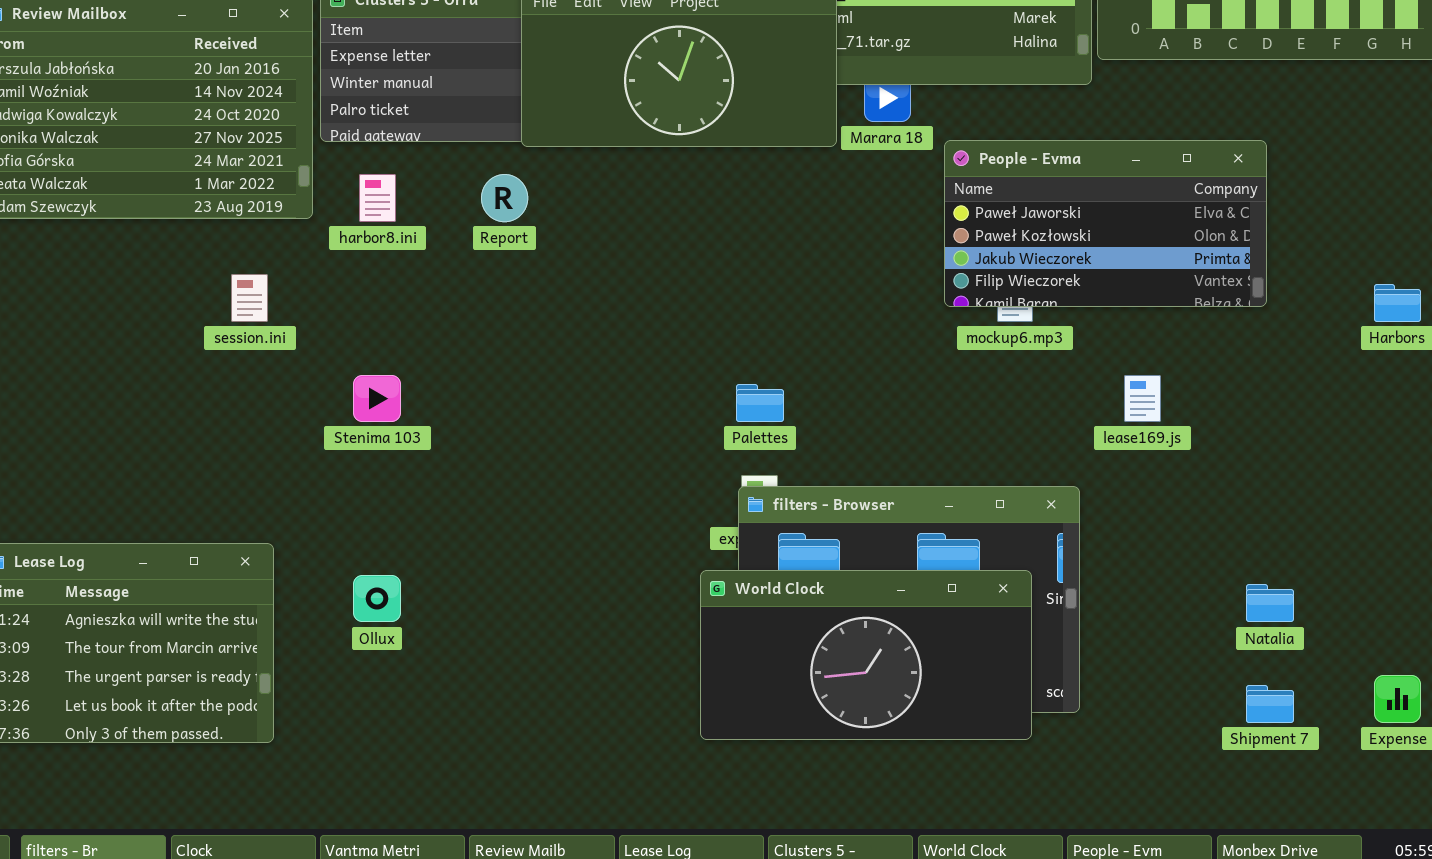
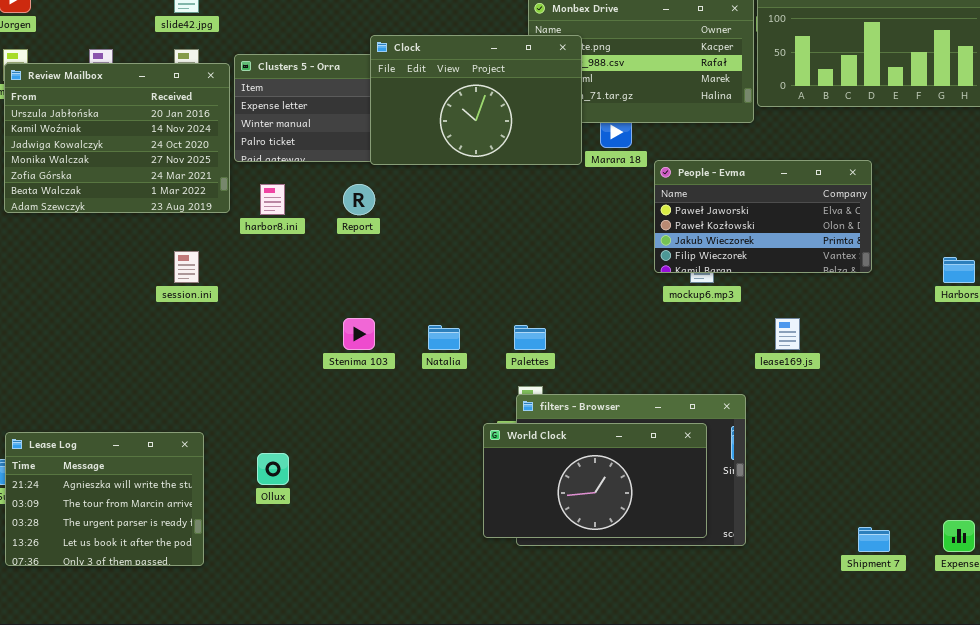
Stenima 103: [353,375,401,422] -> [343,318,375,350], moved
World Clock: [700,570,1032,740] -> [483,423,707,538], moved
Natalia: [1246,584,1294,622] -> [428,325,460,350], moved

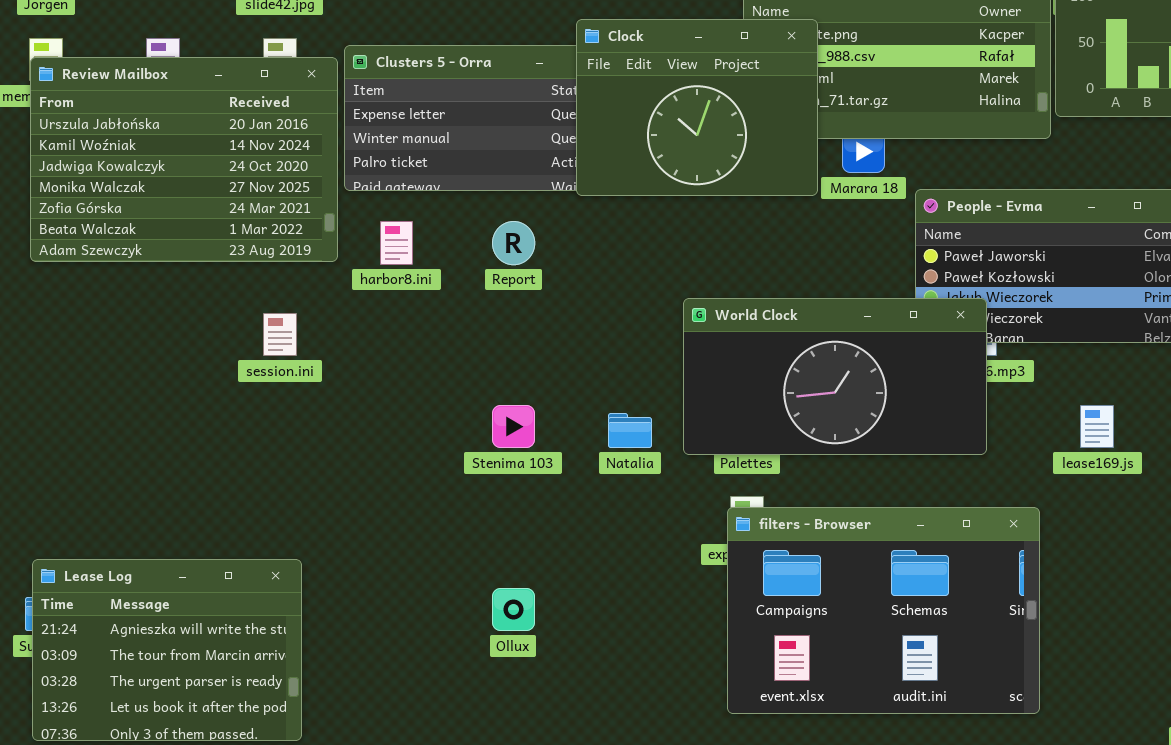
Clock: [370,35,582,165] -> [576,19,818,196], resized
World Clock: [483,423,707,538] -> [683,298,987,455], moved
Ollux: [257,453,289,485] -> [492,588,535,631], moved

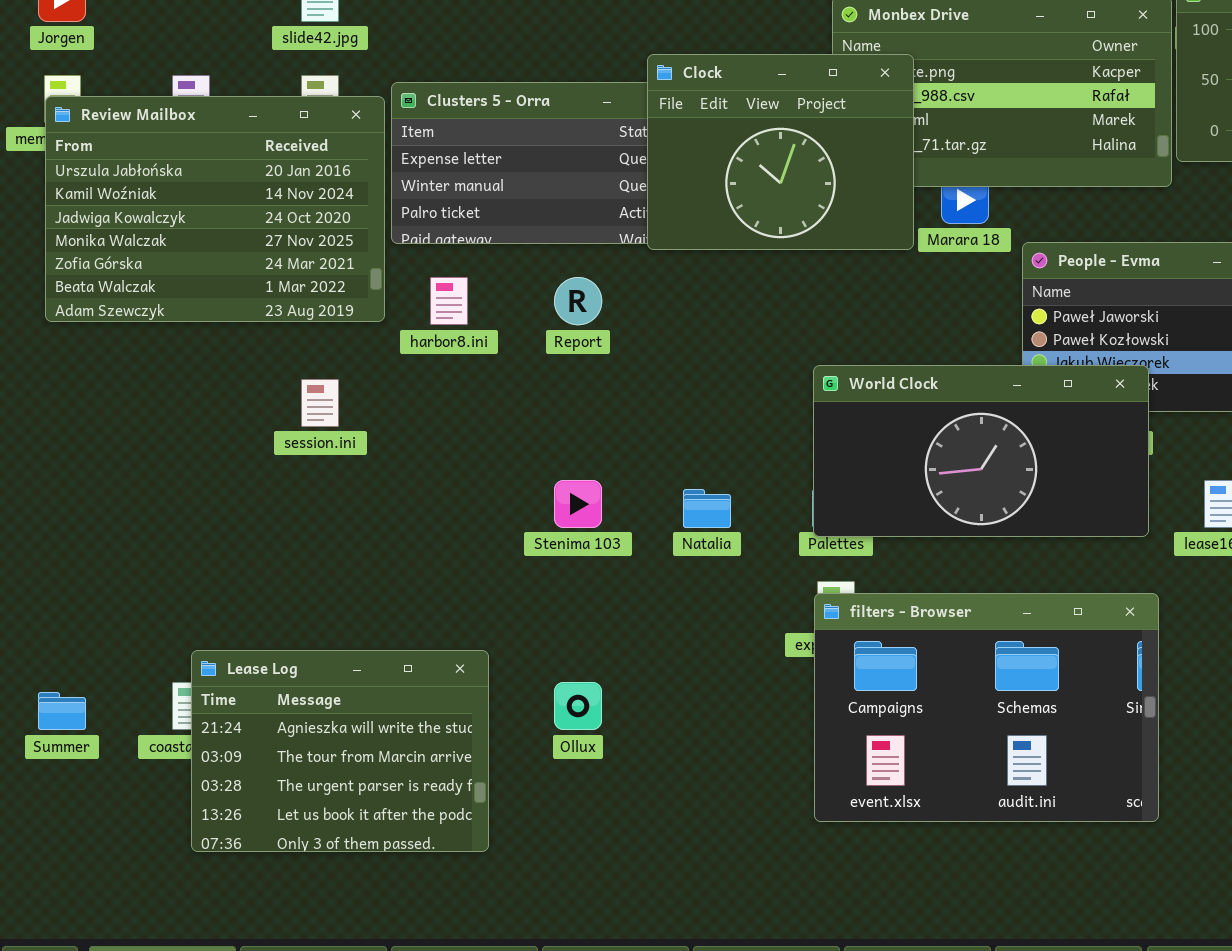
World Clock: [683,298,987,455] -> [813,365,1149,537], moved
Lease Log: [32,559,302,741] -> [191,650,489,852], moved

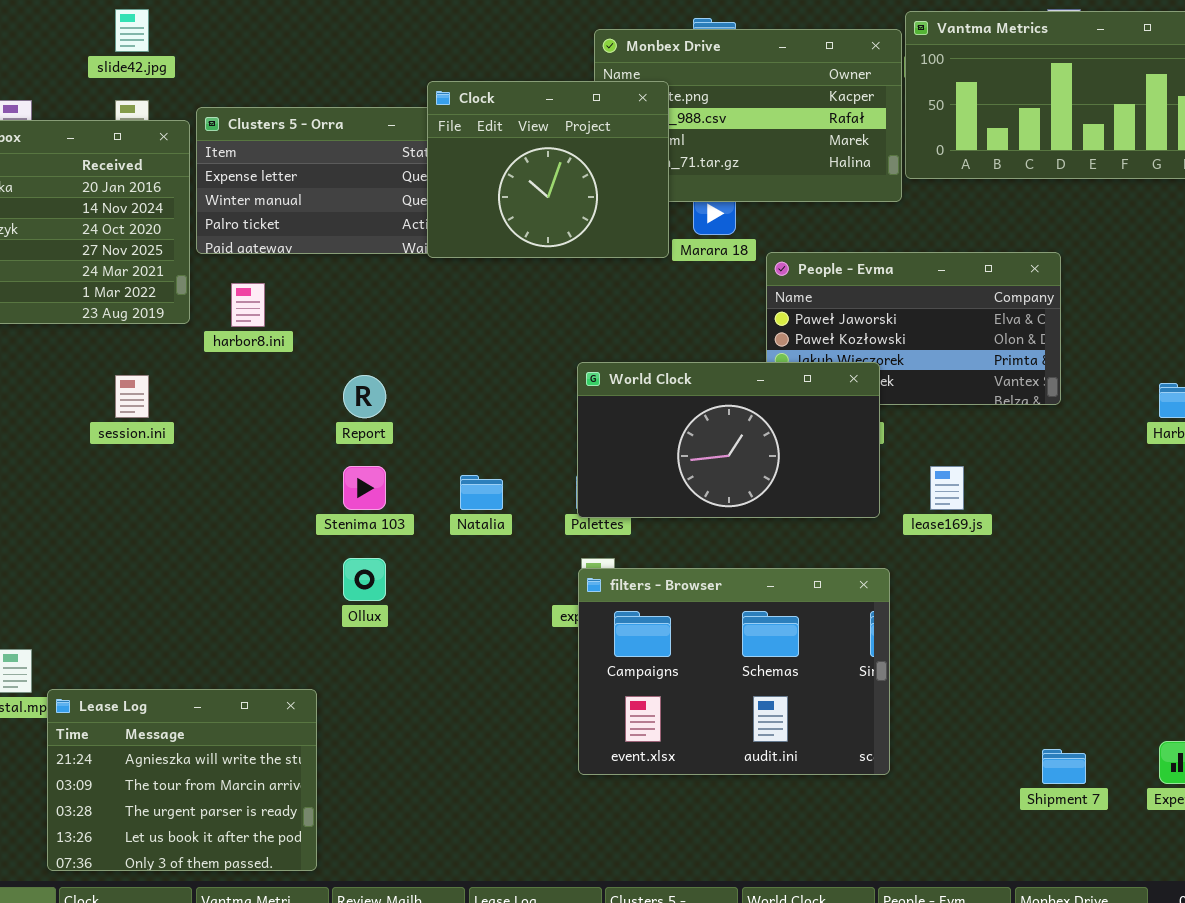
Report: [554,277,602,325] -> [343,375,386,418], moved
Lease Log: [191,650,489,852] -> [47,689,317,871], moved
Ollux: [554,682,602,730] -> [343,558,386,601], moved

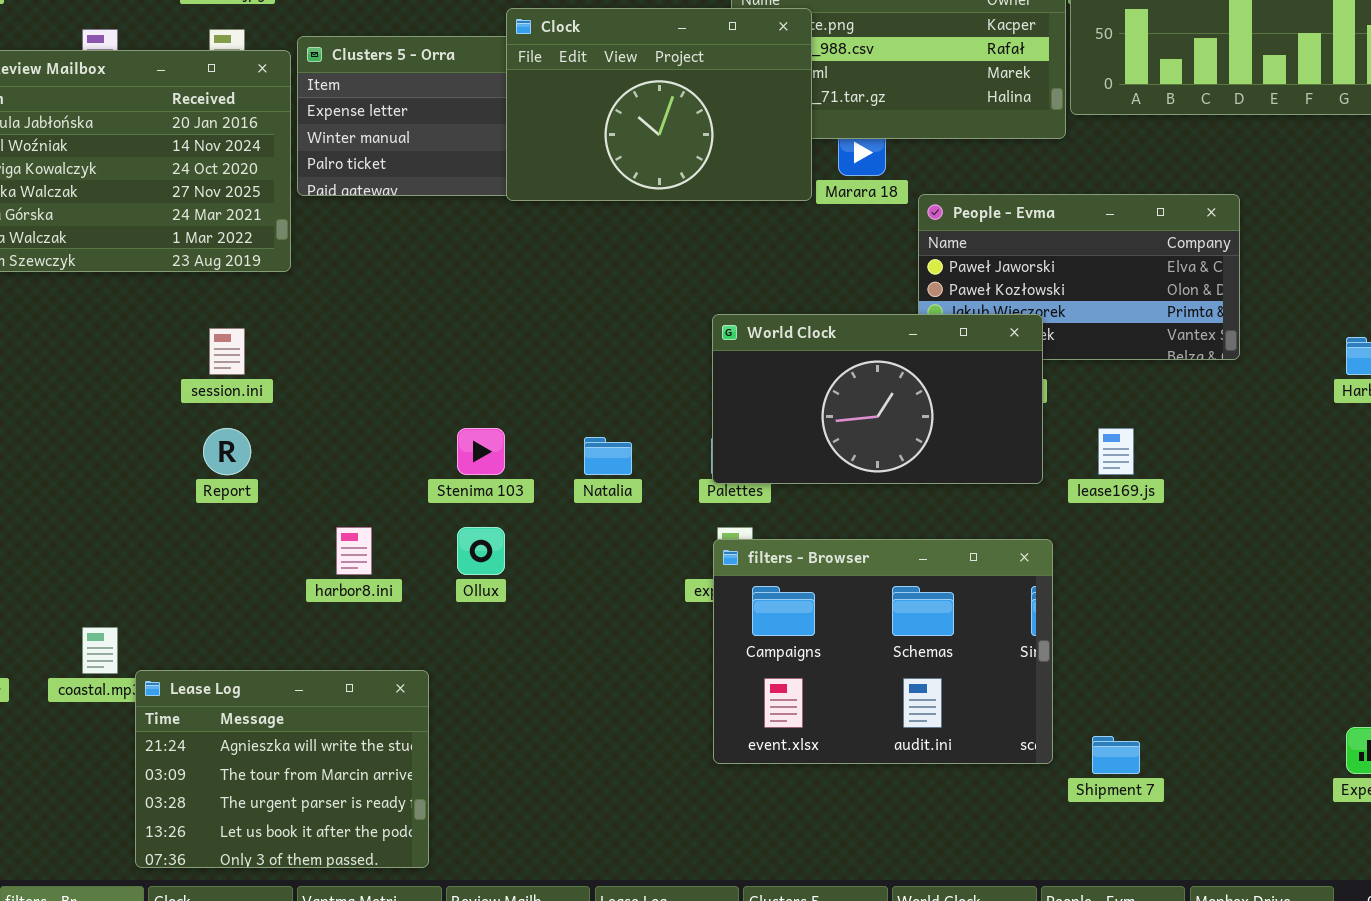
Clock: [427,81,669,258] -> [506,8,812,201], resized
harbor8.ini: [231,283,265,327] -> [336,527,372,575], moved
Report: [343,375,386,418] -> [203,428,251,475], moved
Shipment 7: [1042,749,1086,784] -> [1092,736,1140,774], moved

